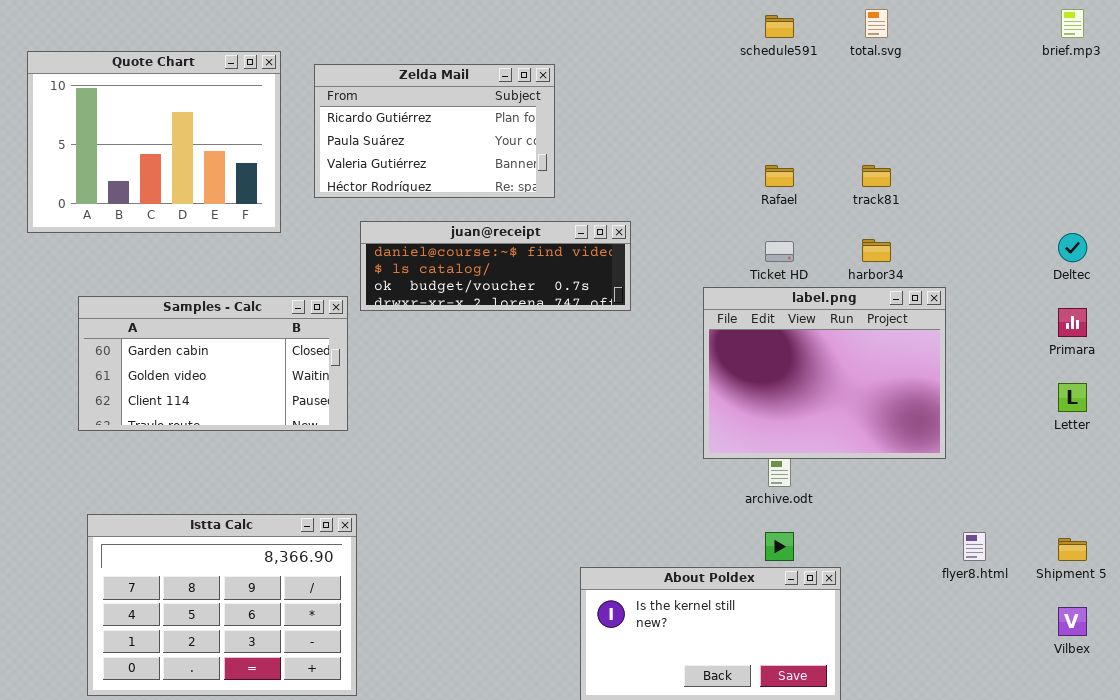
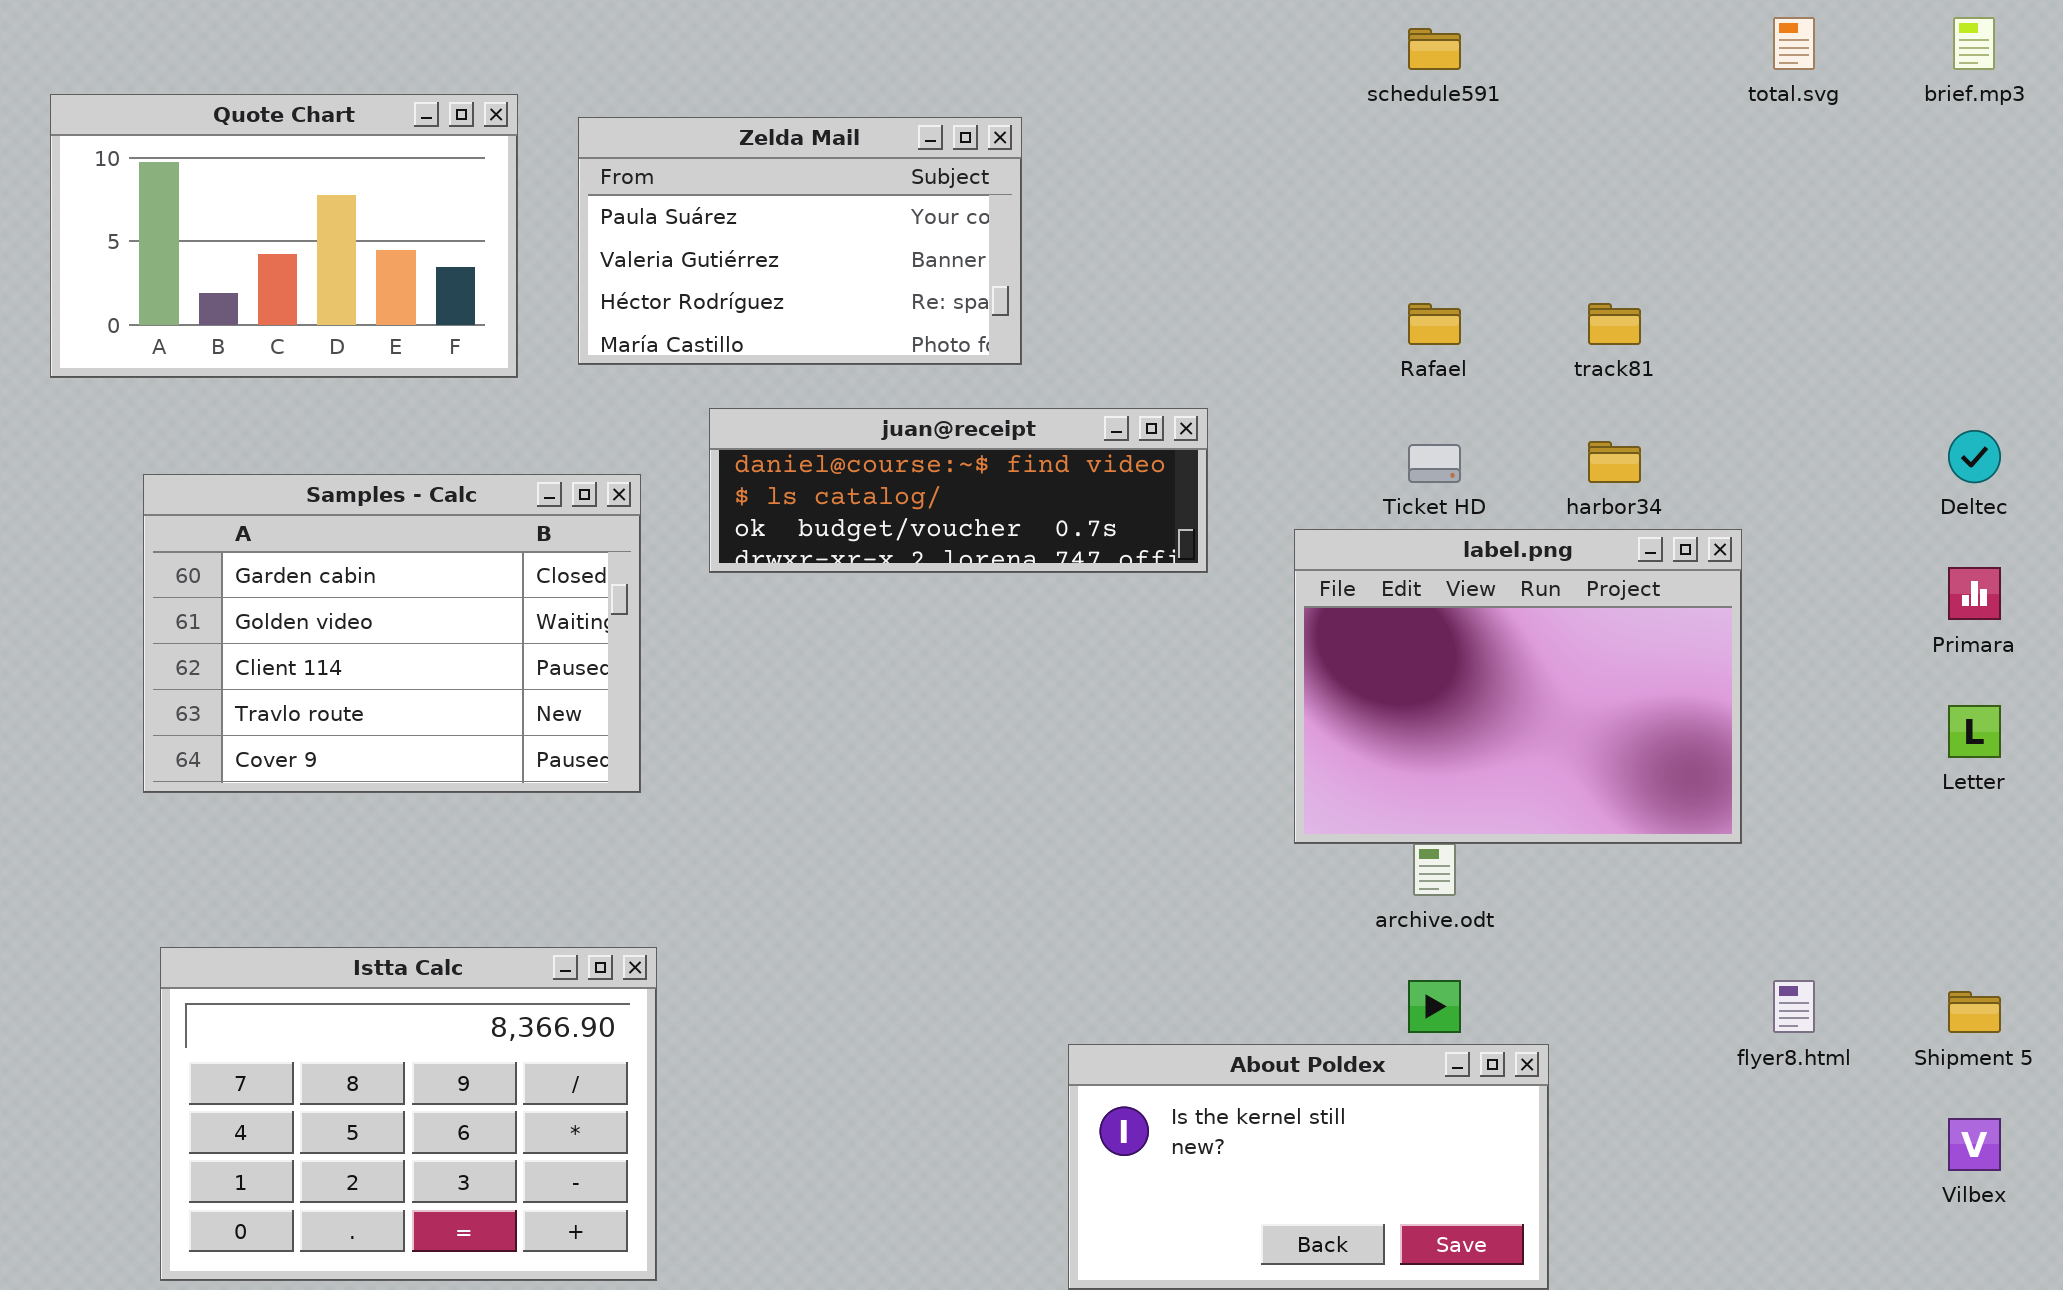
total.svg: [865,9,888,38] -> [1773,17,1815,70], moved
Quote Chart: [27,51,281,233] -> [50,94,518,378], resized
Zelda Mail: [314,64,555,198] -> [578,117,1022,365], scrolled down 1 row
juan@receipt: [360,221,631,311] -> [709,408,1208,573], moved
Samples - Calc: [78,296,348,431] -> [143,474,641,793], resized

